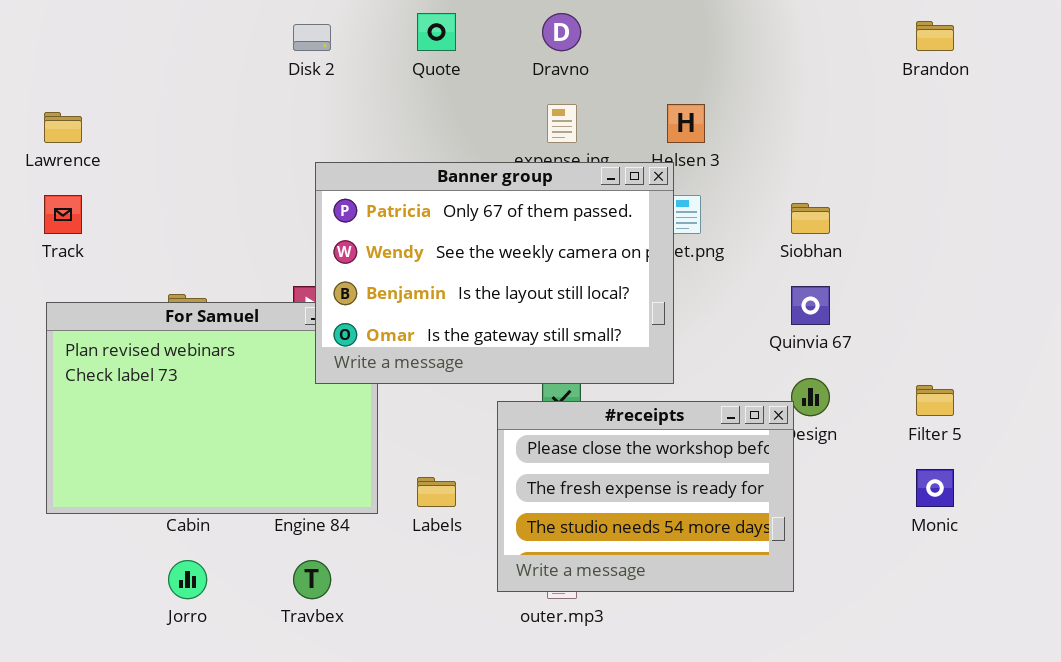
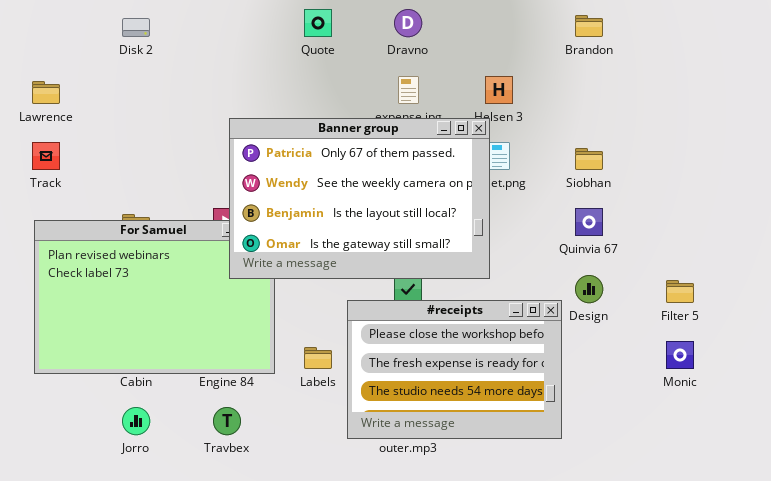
Brandon: [916,21,954,51] -> [575,15,603,37], moved
Disk 2: [293,24,331,51] -> [122,18,150,37], moved
#receipts: [497,401,794,592] -> [347,300,562,439], moved

